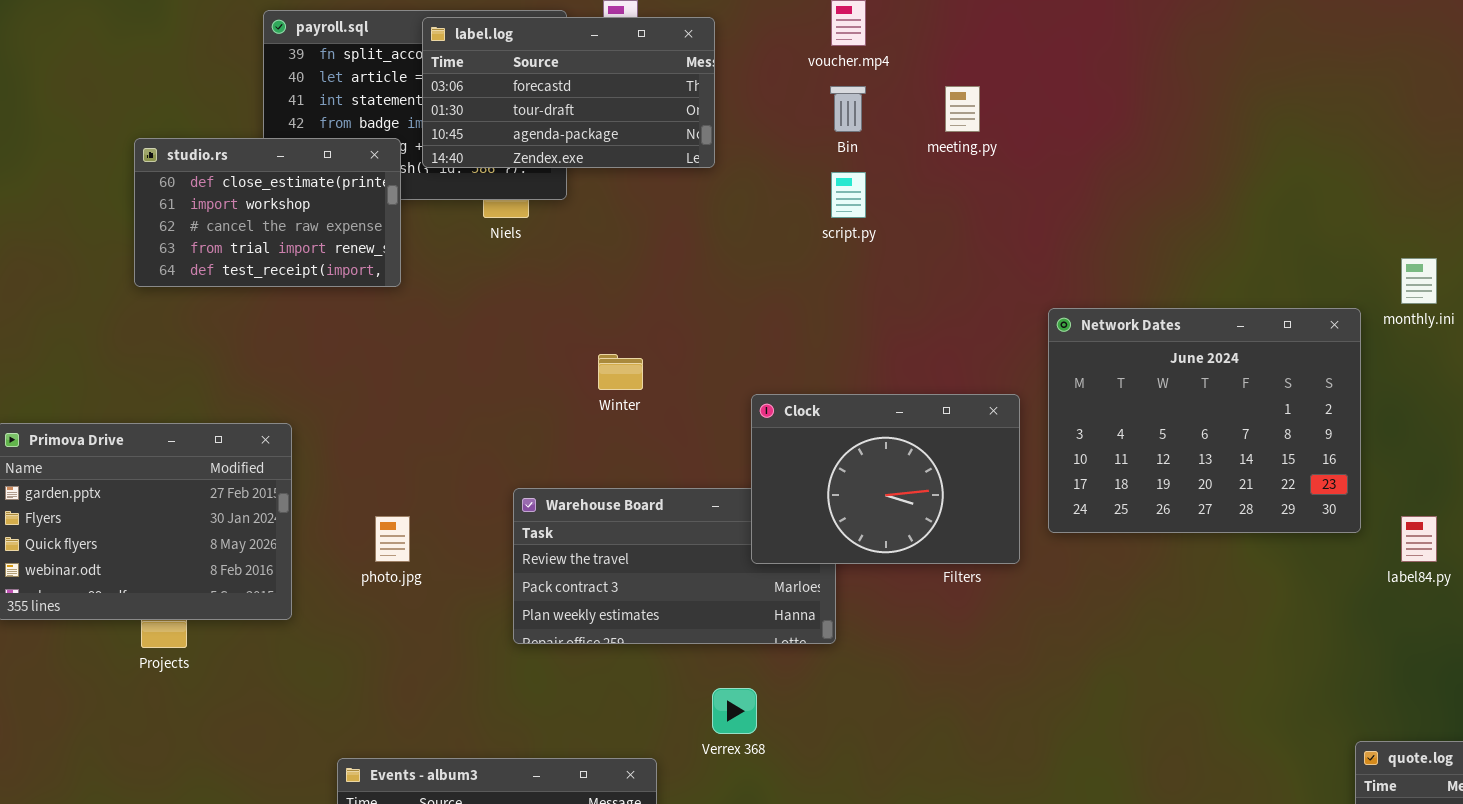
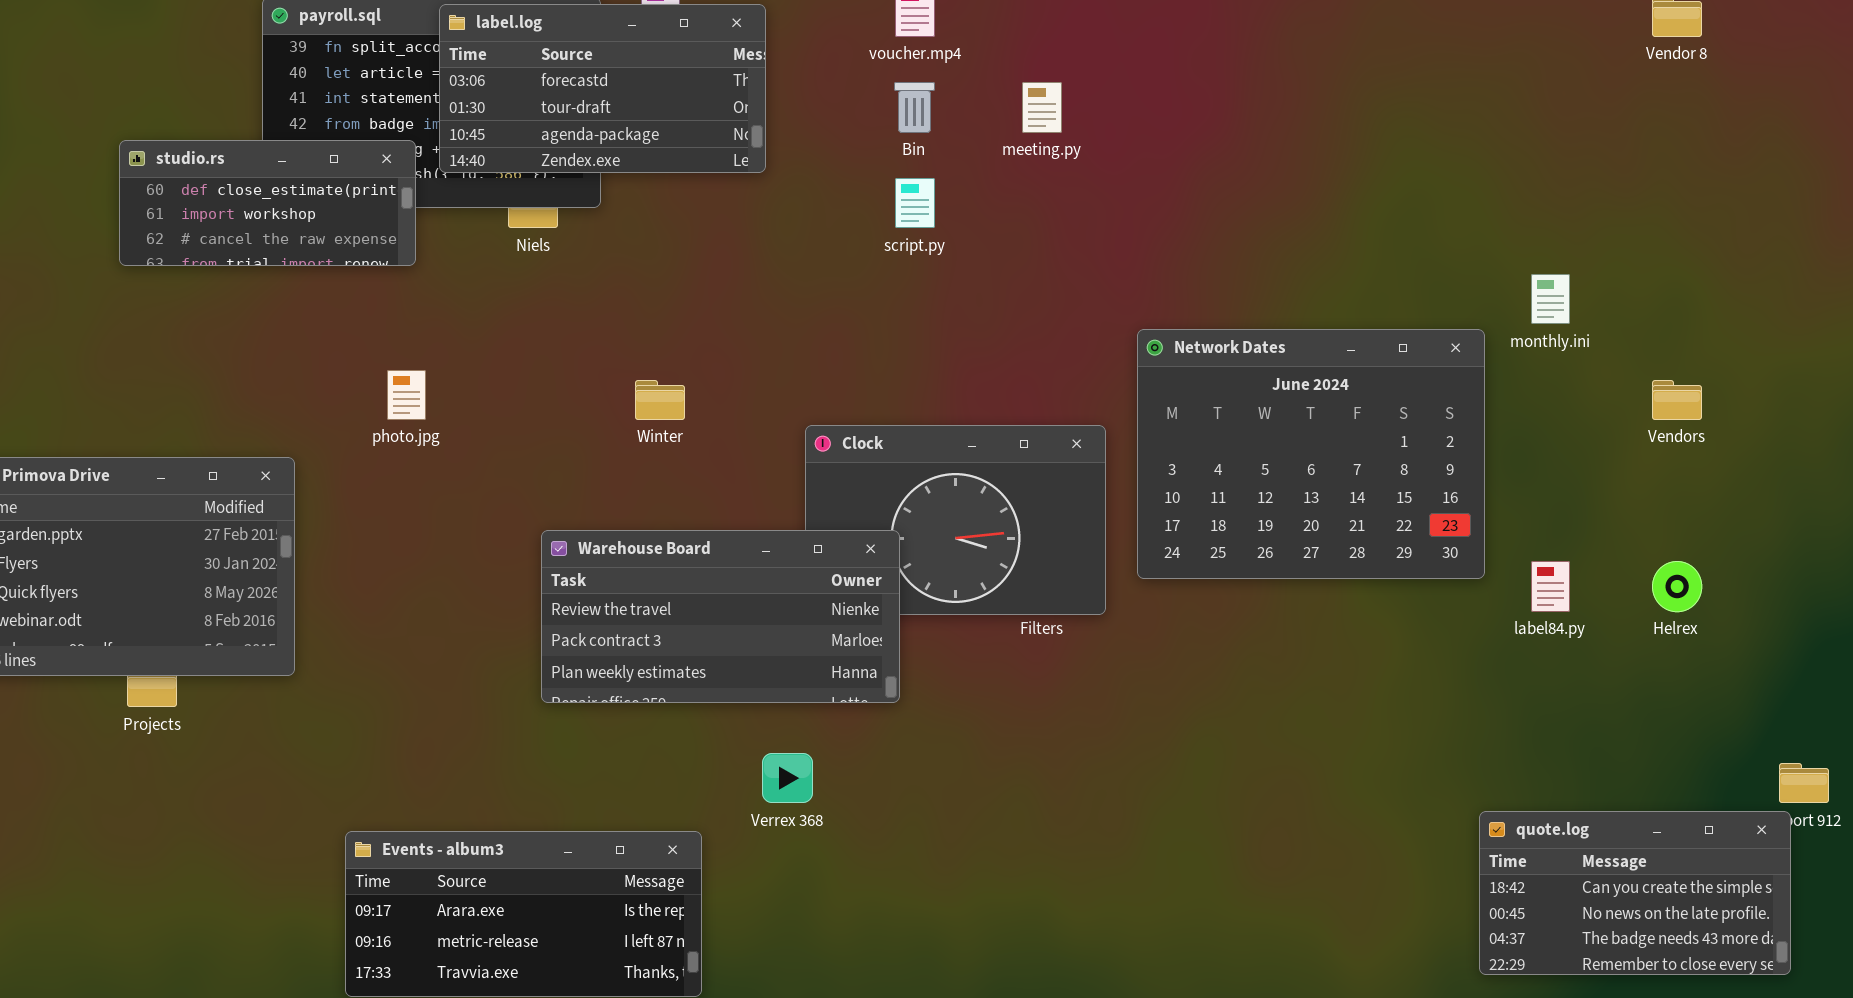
studio.rs: [134,138,401,287] -> [119,140,416,266], resized
Warehouse Board: [513,488,836,644] -> [541,530,900,703], raised
photo.jpg: [375,516,410,562] -> [387,370,426,420], moved

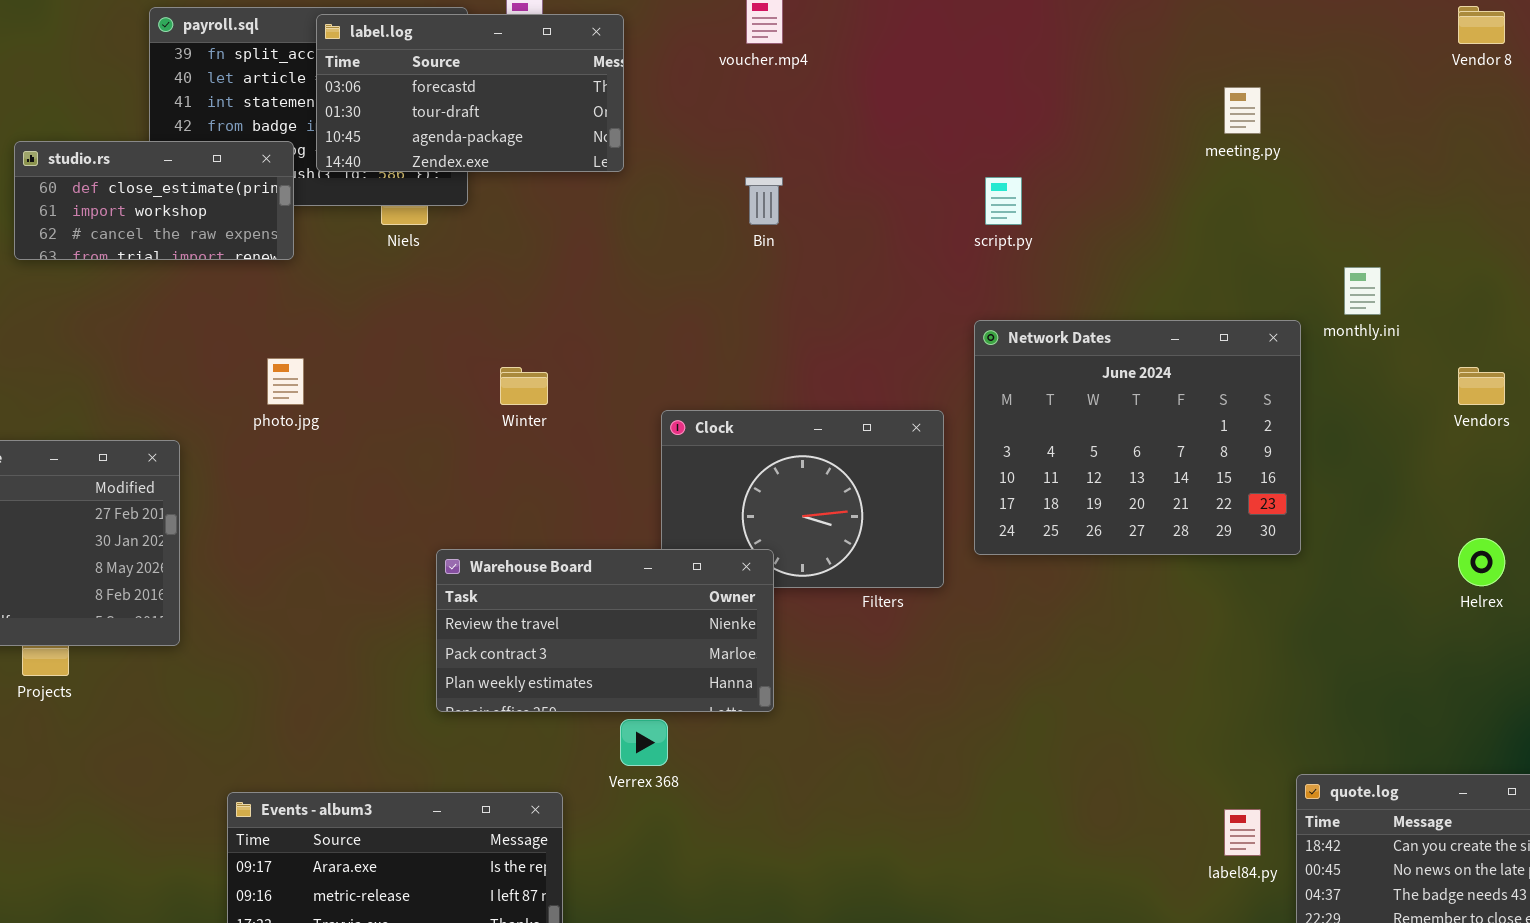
Bin: [894,82,935,133] -> [745,177,783,225], moved
meeting.py: [1022,82,1062,133] -> [1224,87,1261,134], moved
script.py: [895,178,935,228] -> [985,177,1022,225], moved
Warehouse Board: [541,530,900,703] -> [436,549,774,712], moved
label84.py: [1531,561,1570,612] -> [1224,809,1261,856], moved

